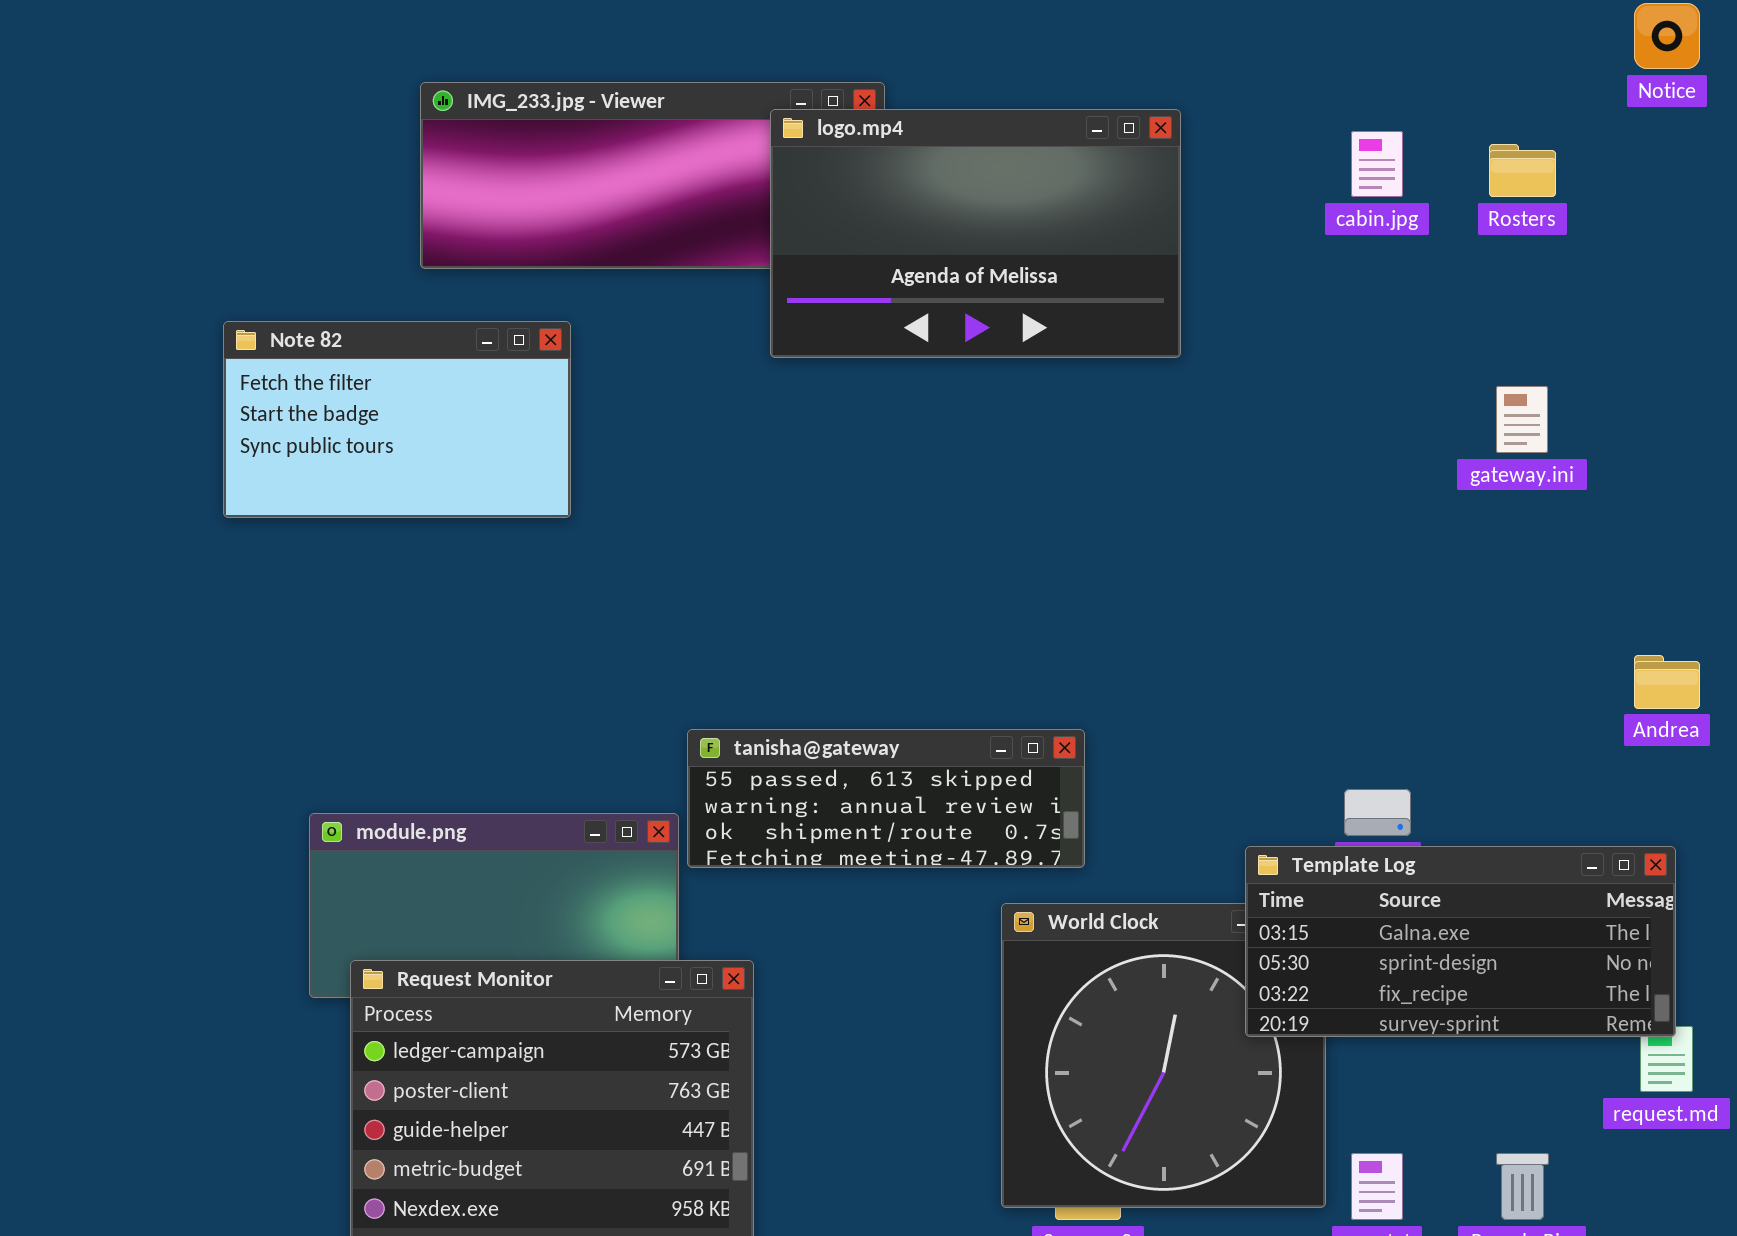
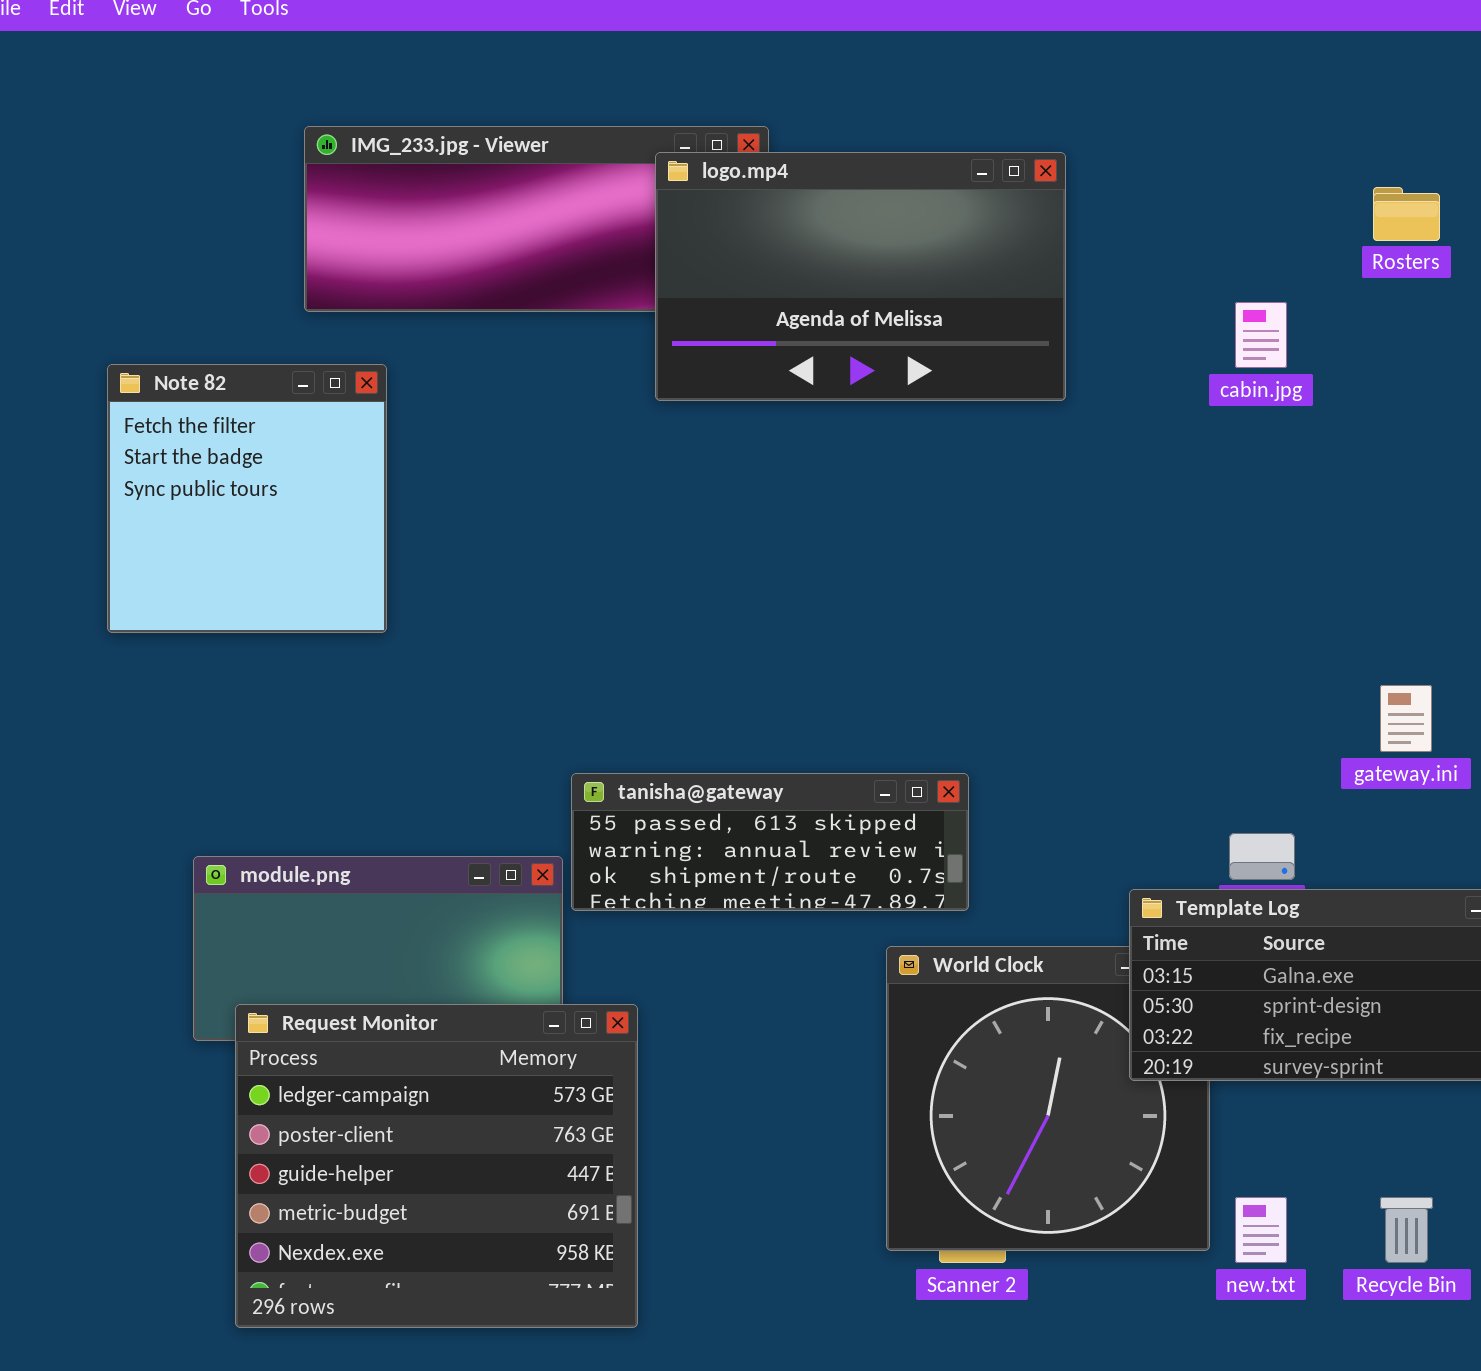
cabin.jpg: [1351,131,1403,197] -> [1235,302,1287,368], moved
Note 82: [223,321,571,518] -> [107,364,387,633], resized
gateway.ini: [1496,386,1548,453] -> [1380,685,1432,752], moved

